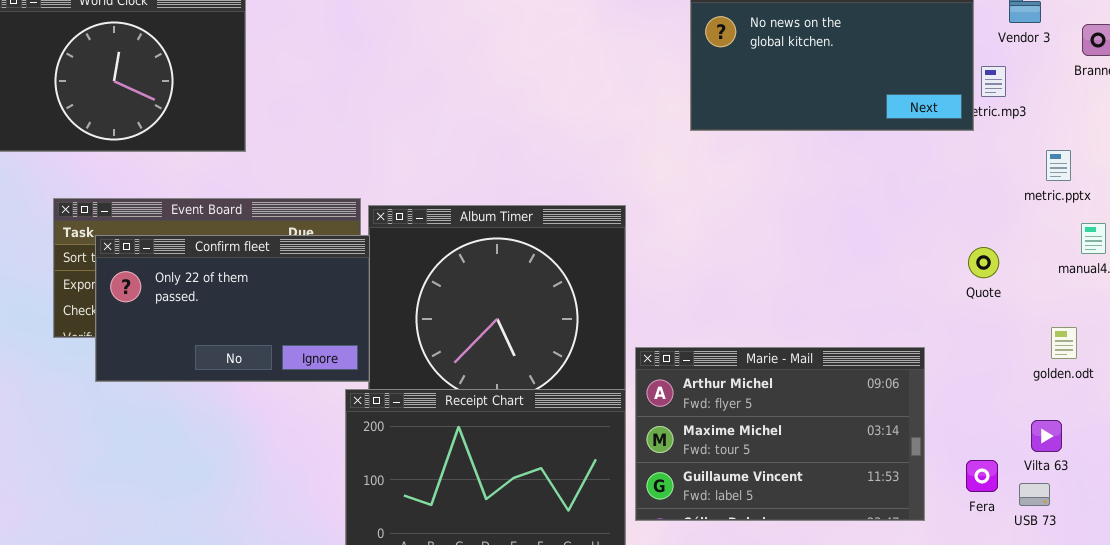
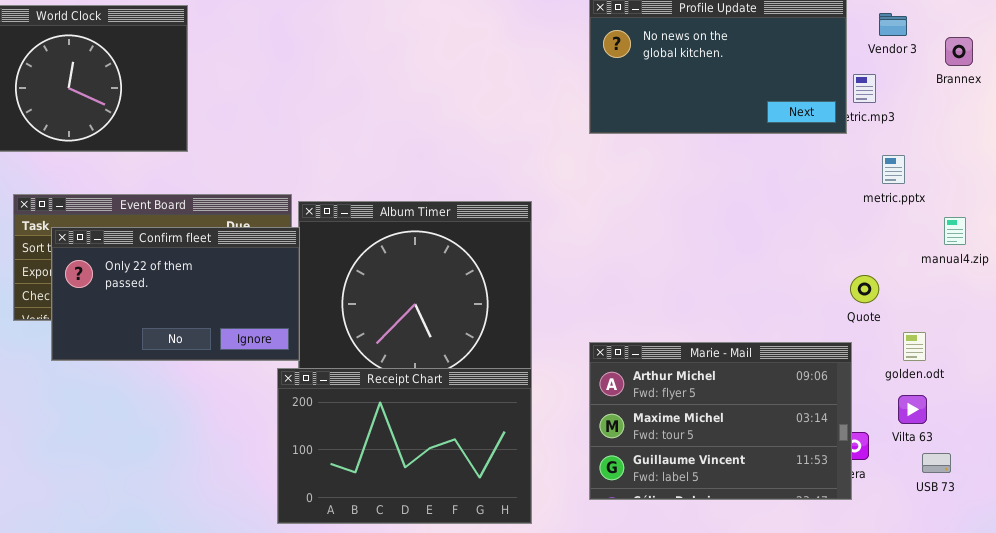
metric.pptx: [1046,150,1071,181] -> [882,155,905,184], moved
Quote: [968,247,999,278] -> [850,275,879,303], moved
golden.odt: [1051,327,1077,359] -> [903,332,926,361], moved
Marie - Mail: [635,347,925,521] -> [589,342,852,500], moved
USB 73: [1019,483,1050,506] -> [922,453,951,473], moved

